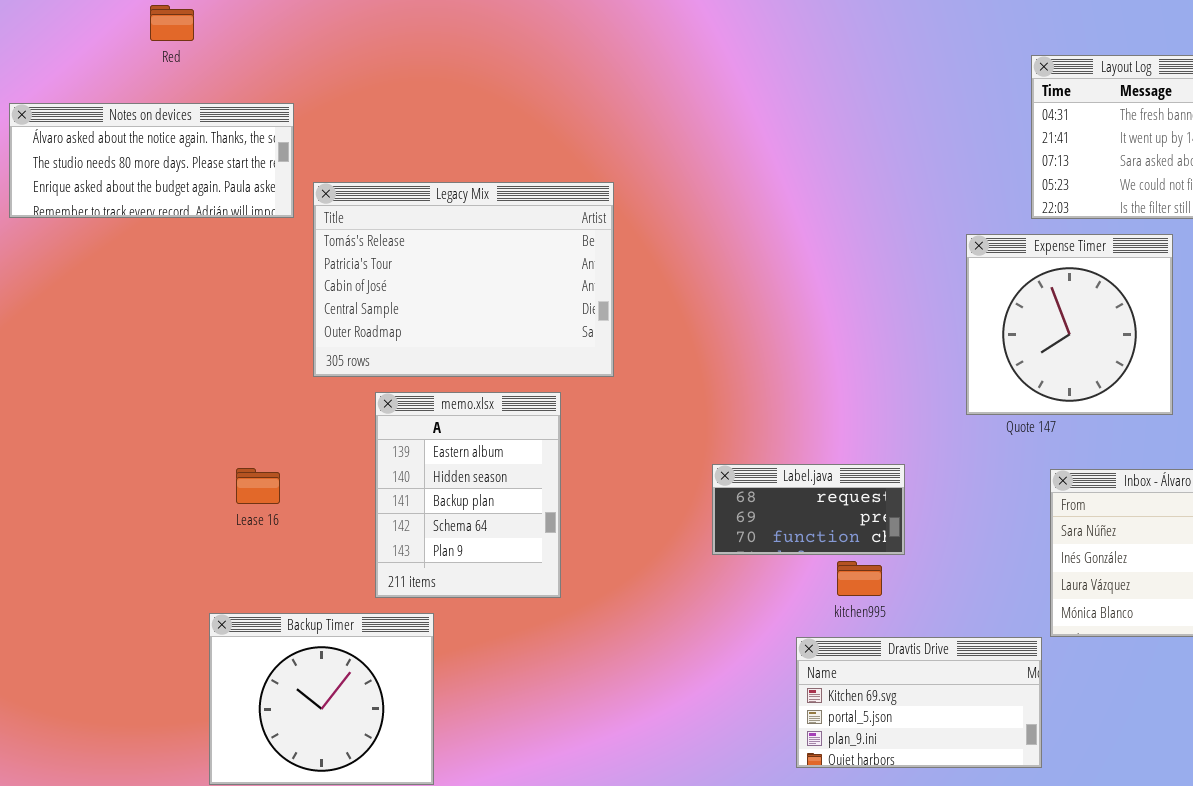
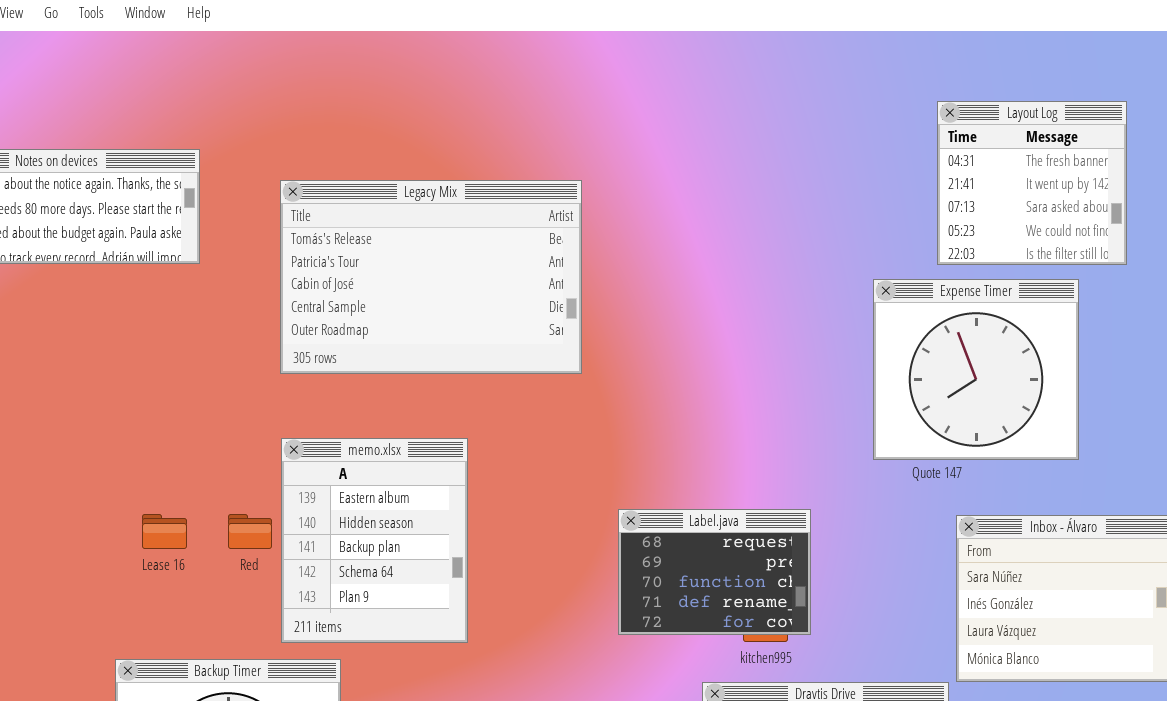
Red: [150,5,194,41] -> [228,514,272,549], moved
Legacy Mix: [313,182,614,377] -> [280,180,582,374], moved
Label.java: [712,464,905,555] -> [618,509,811,635], resized

